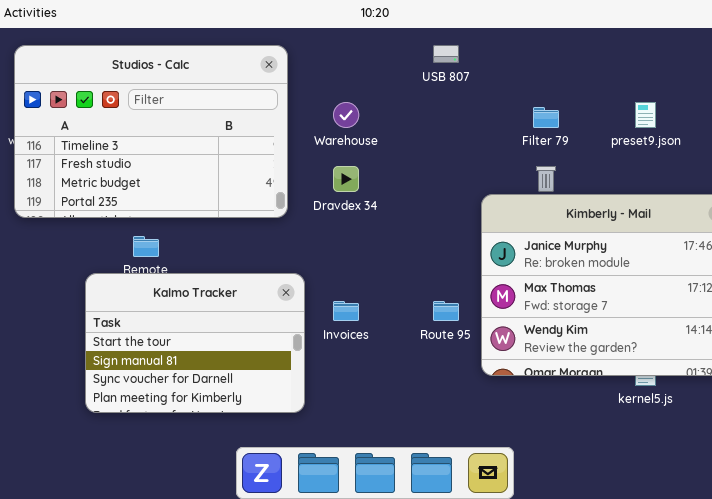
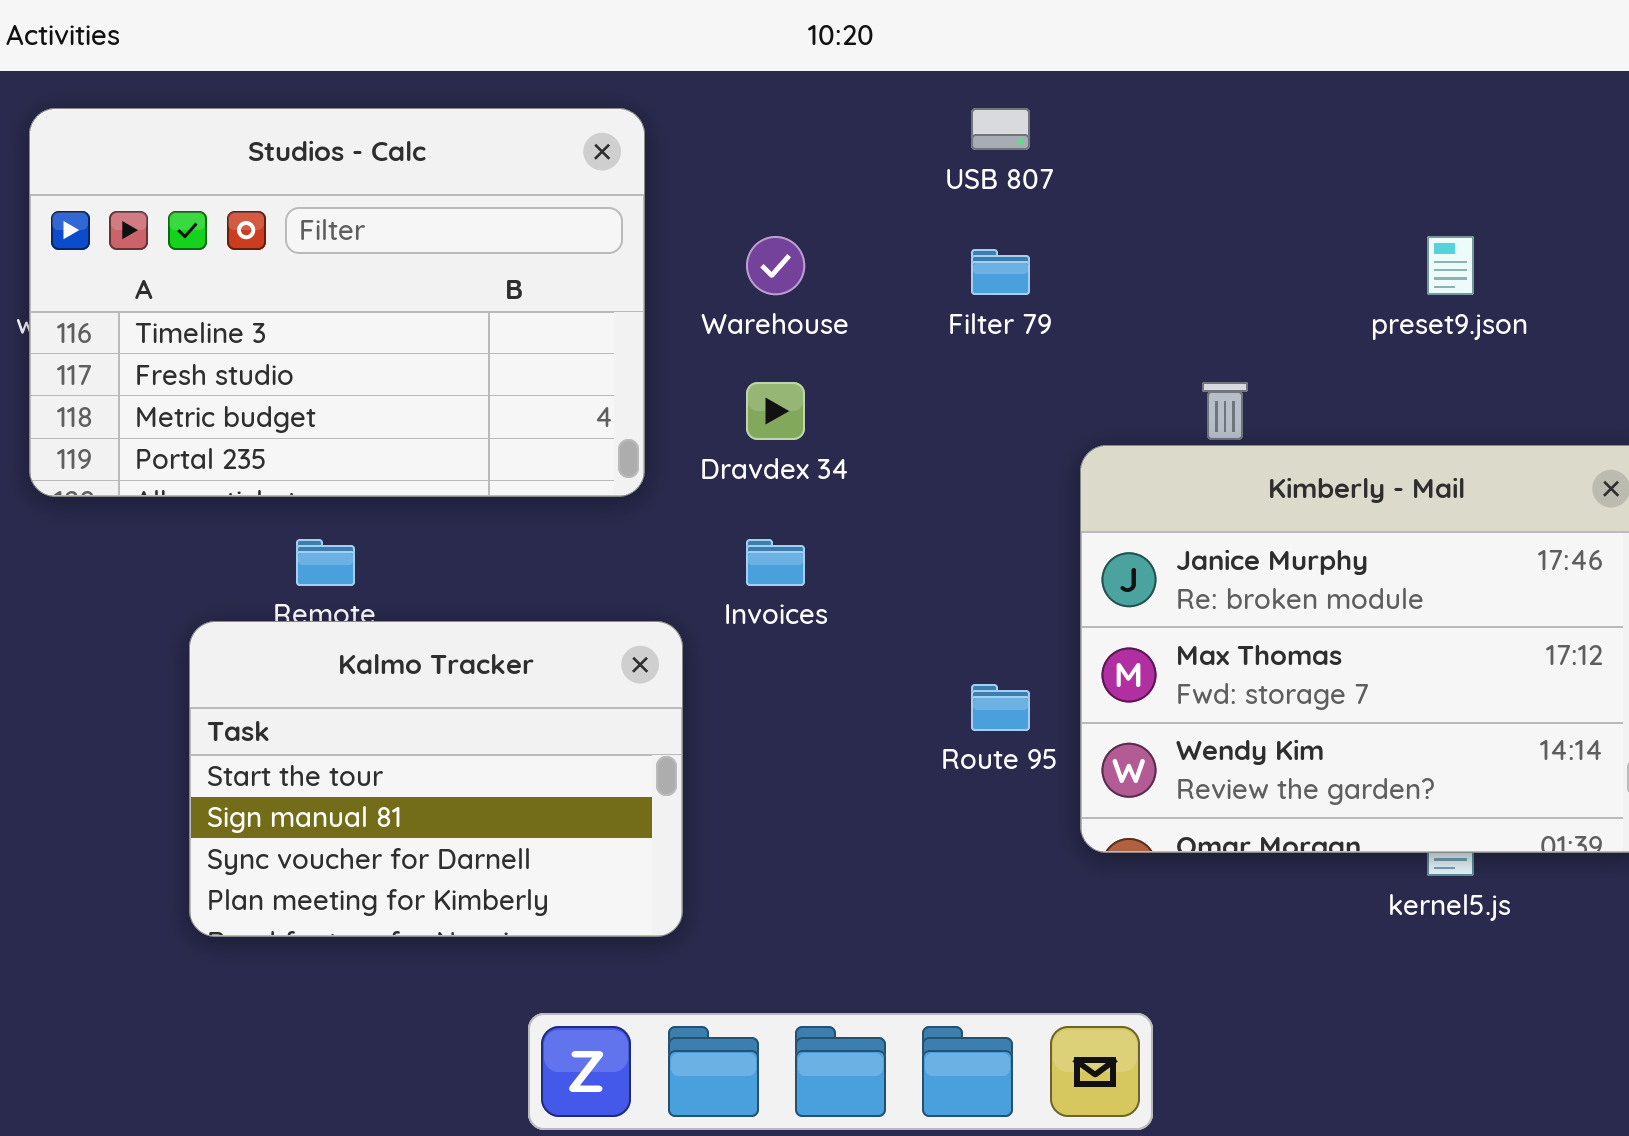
Filter 79: [533,107,559,128] -> [971,249,1030,295], moved
Invoices: [333,301,359,321] -> [746,539,805,586], moved

